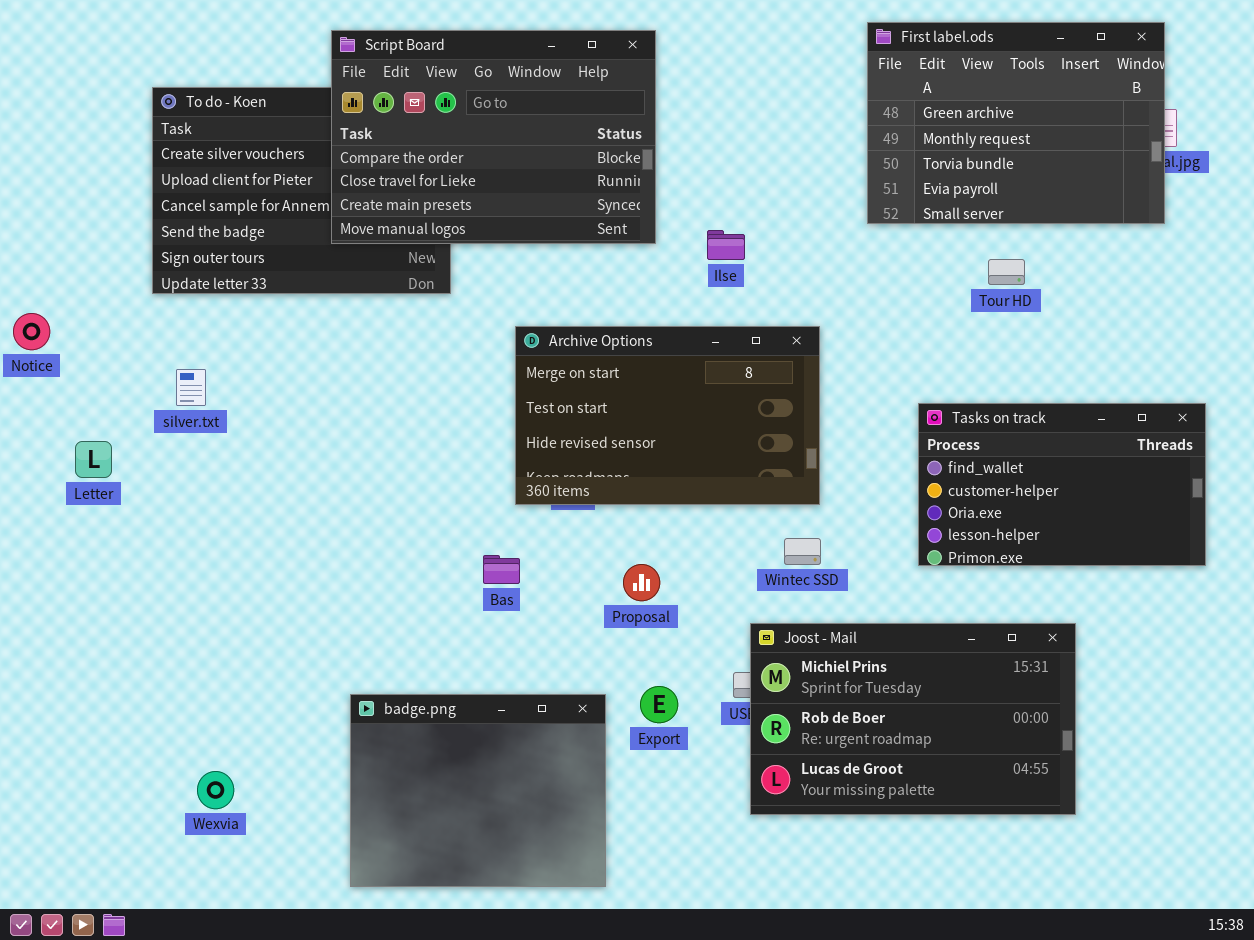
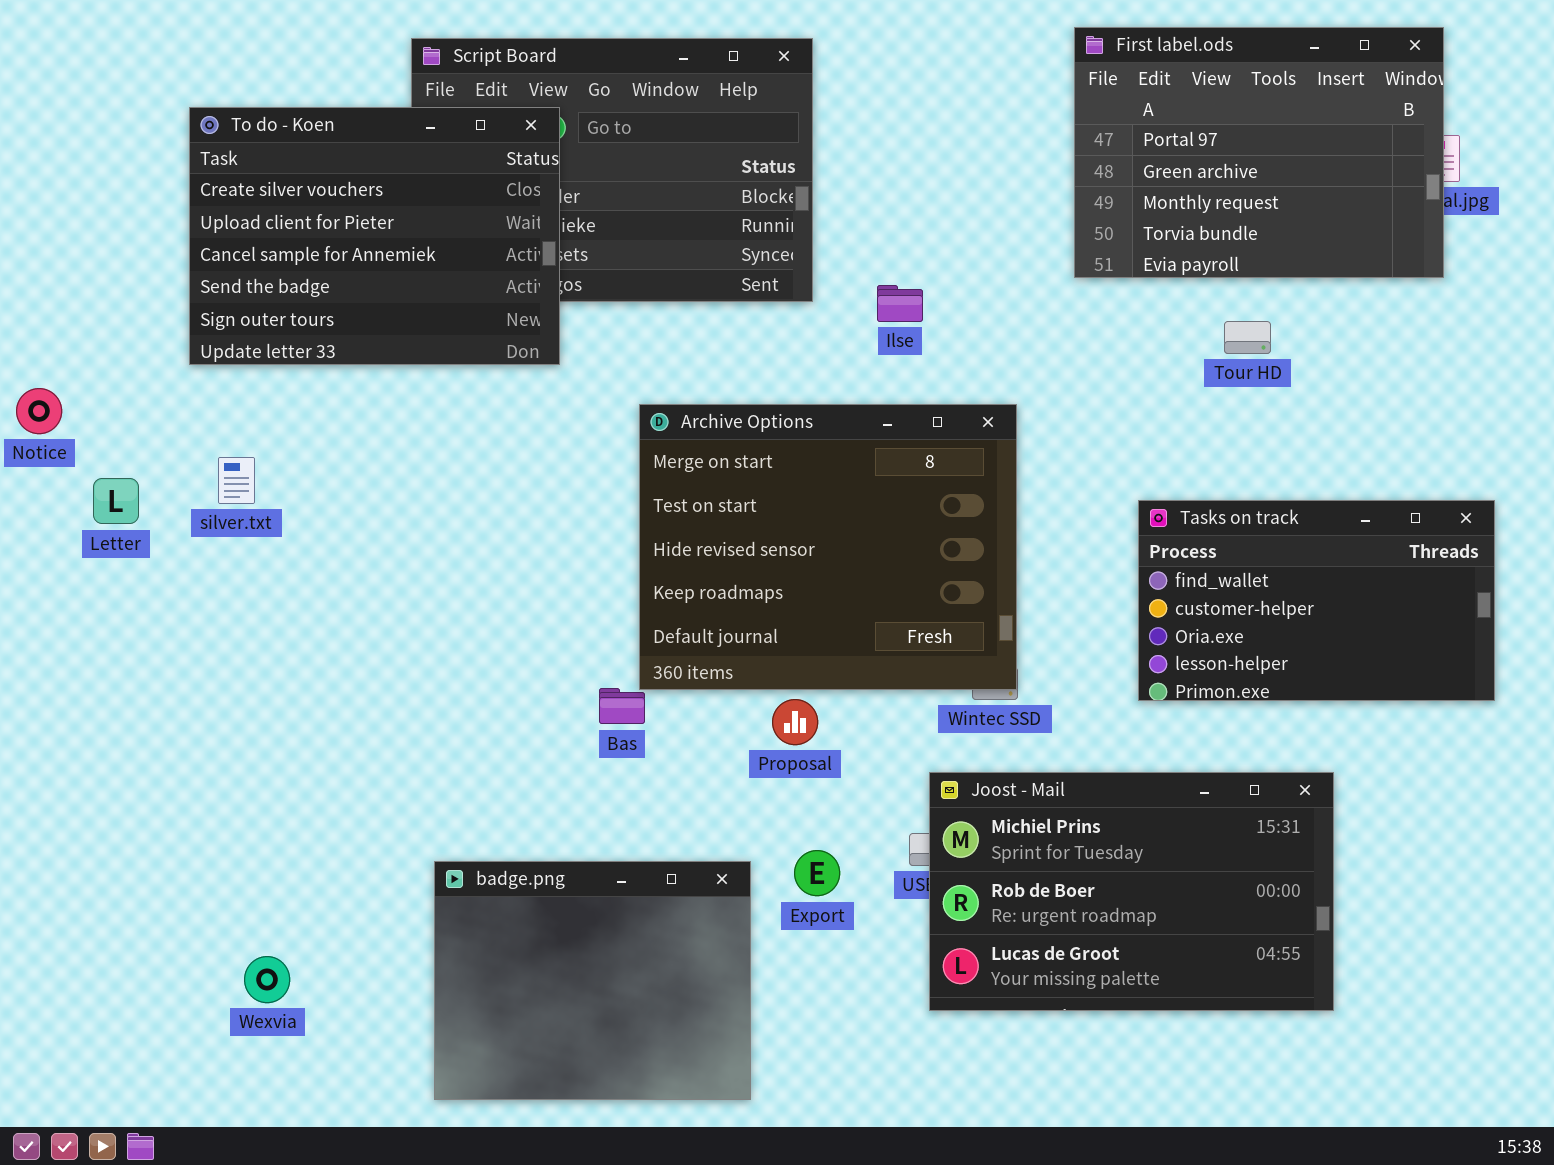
First label.ods: [867,22,1165,224] -> [1074,27,1444,278], scrolled up 1 row
To do - Koen: [152,87,451,294] -> [189,107,560,365], raised
Archive Options: [515,326,820,505] -> [639,404,1017,690], resized
Letter: [75,441,112,478] -> [93,478,139,524], moved

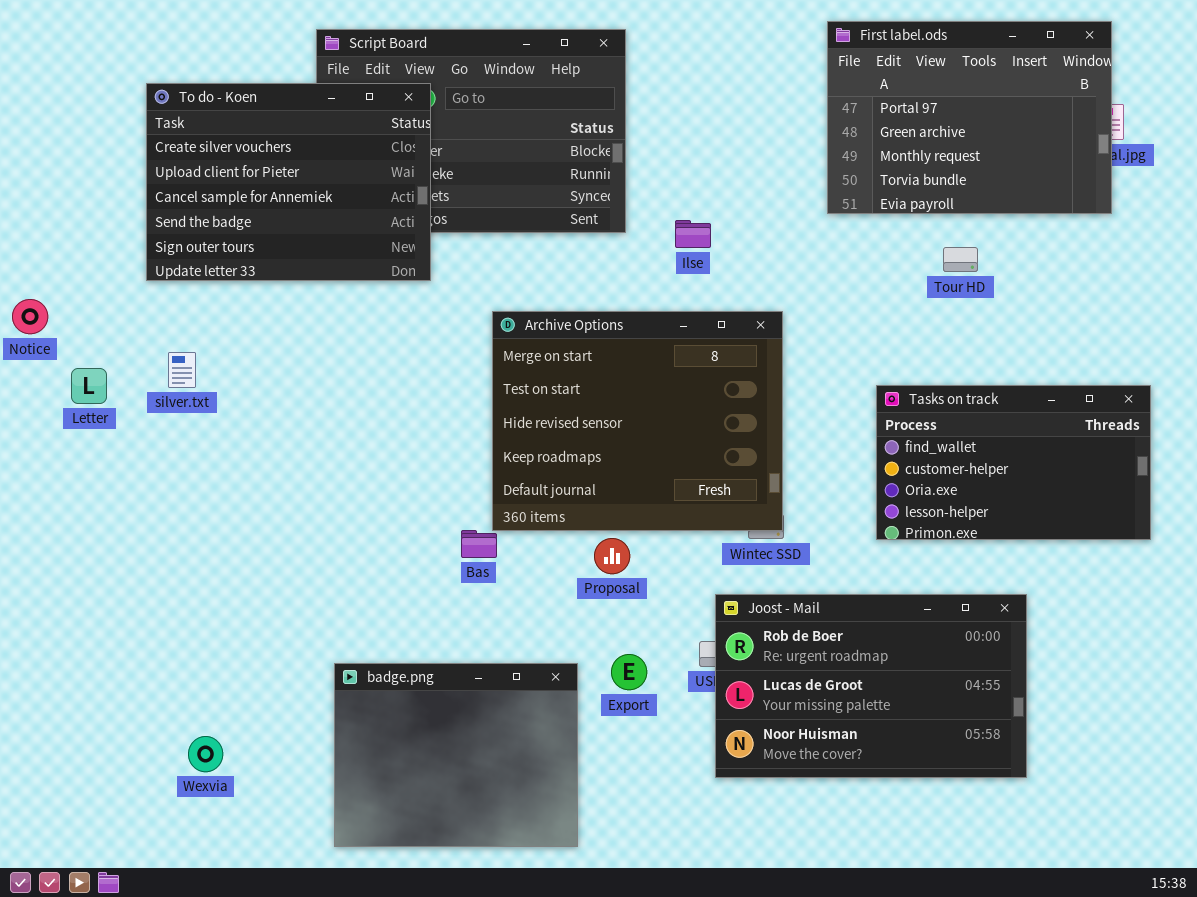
Joost - Mail: [929,772,1334,1011] -> [715,594,1027,778], scrolled down 1 row

